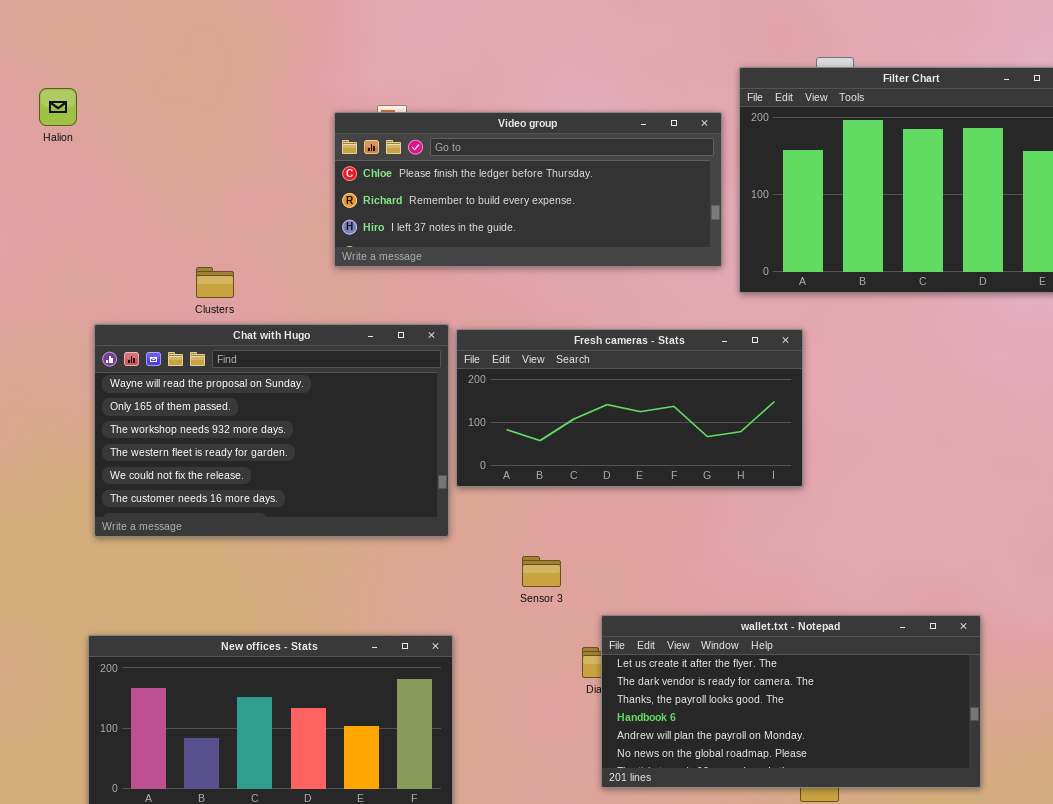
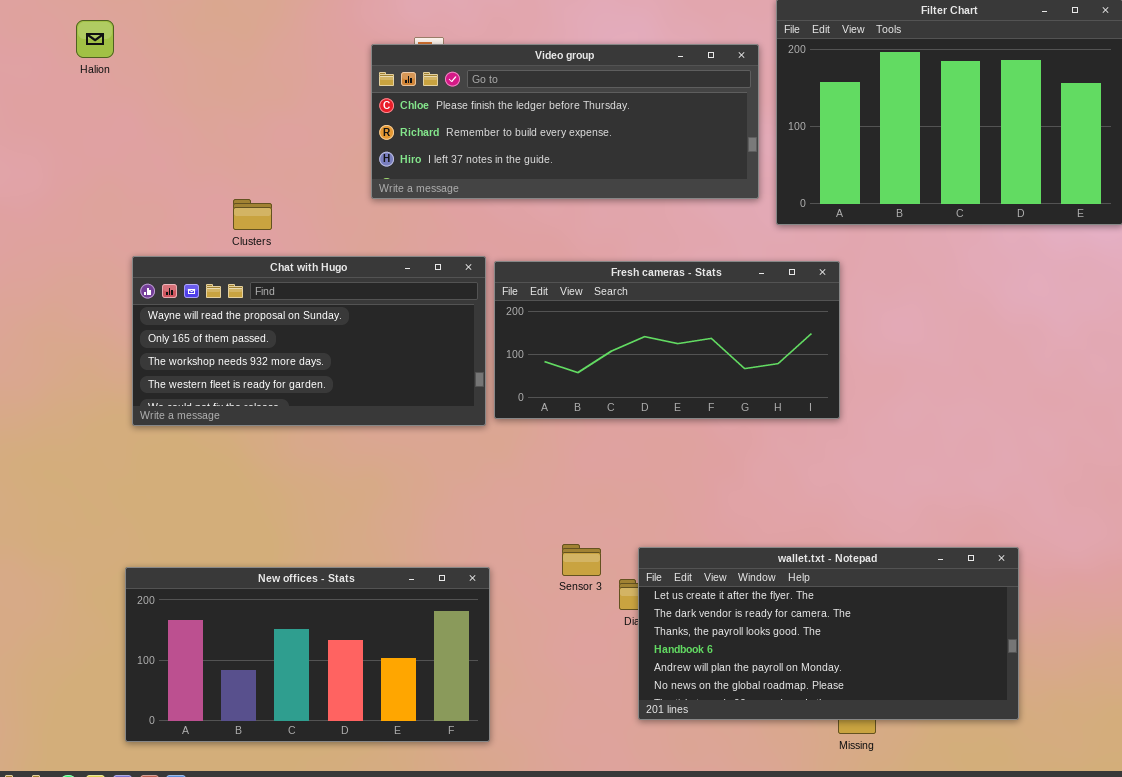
Chat with Hugo: [94,324,449,537] -> [132,256,486,426], resized
Sensor 3: [522,556,561,587] -> [562,544,601,576], moved

